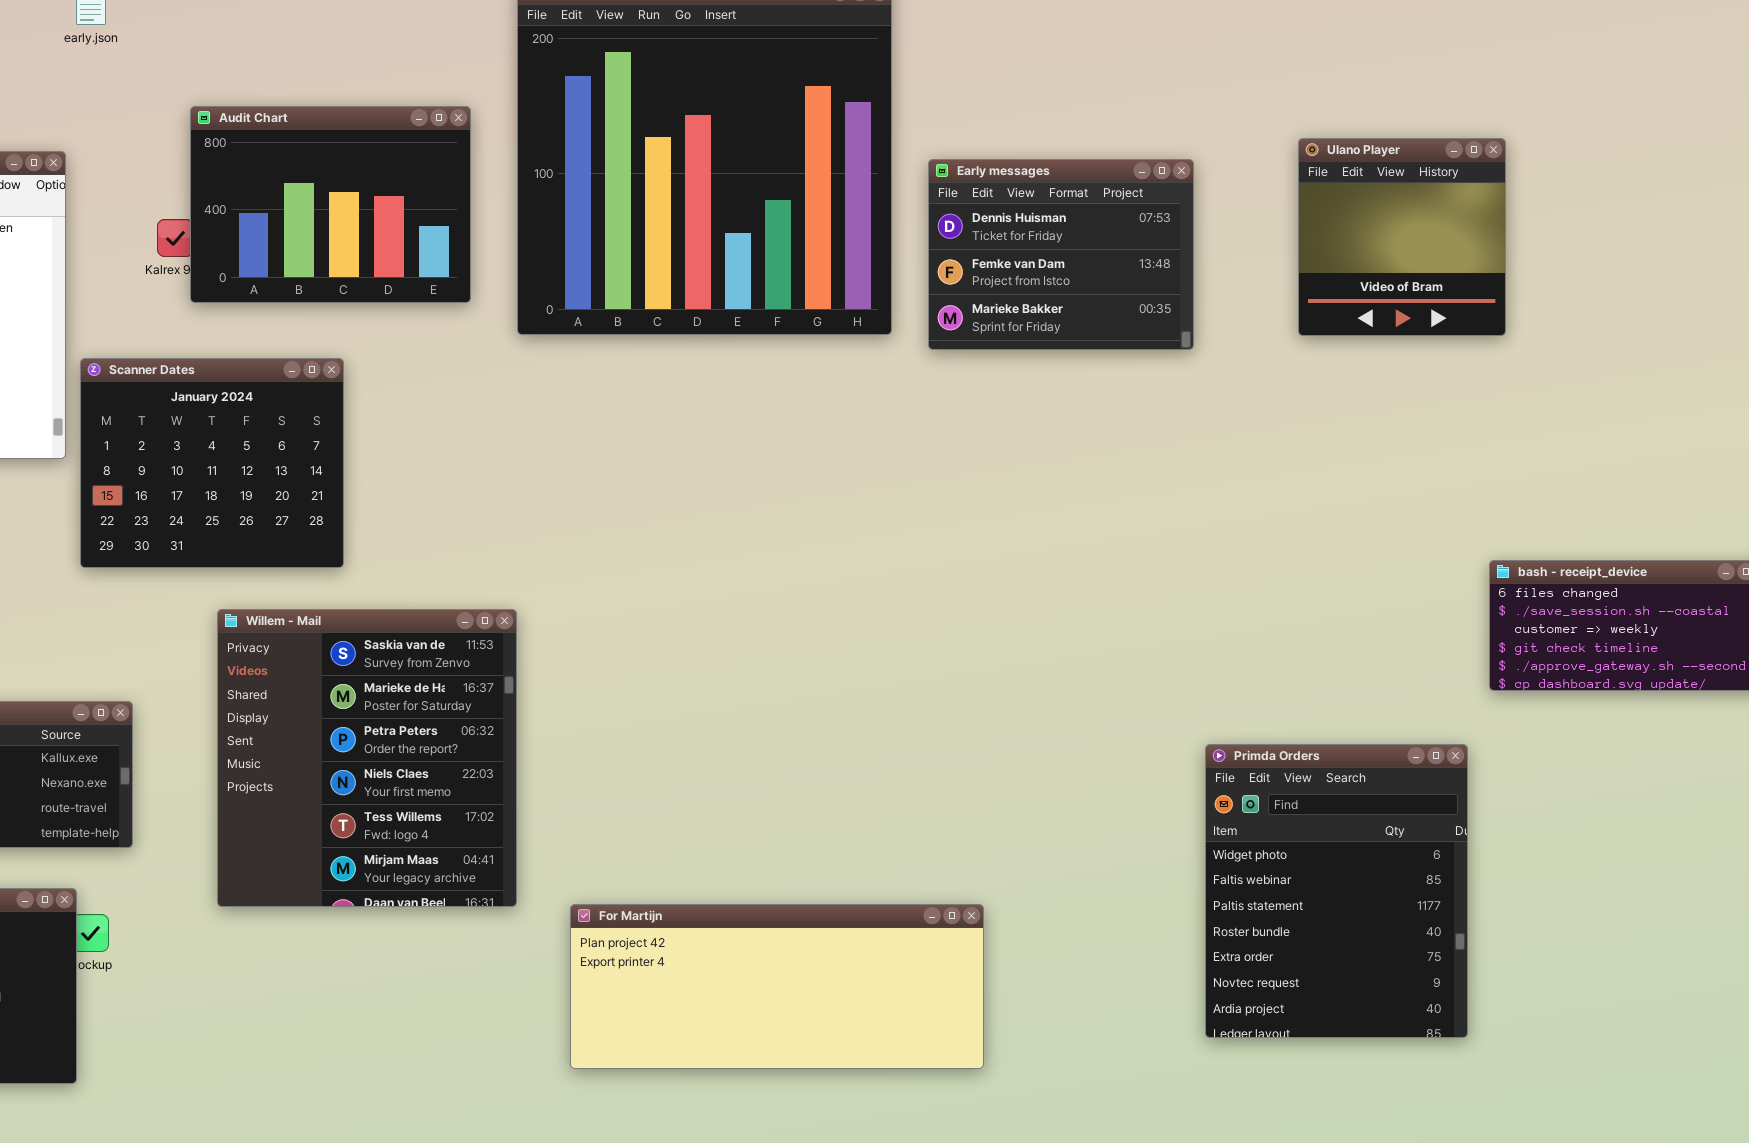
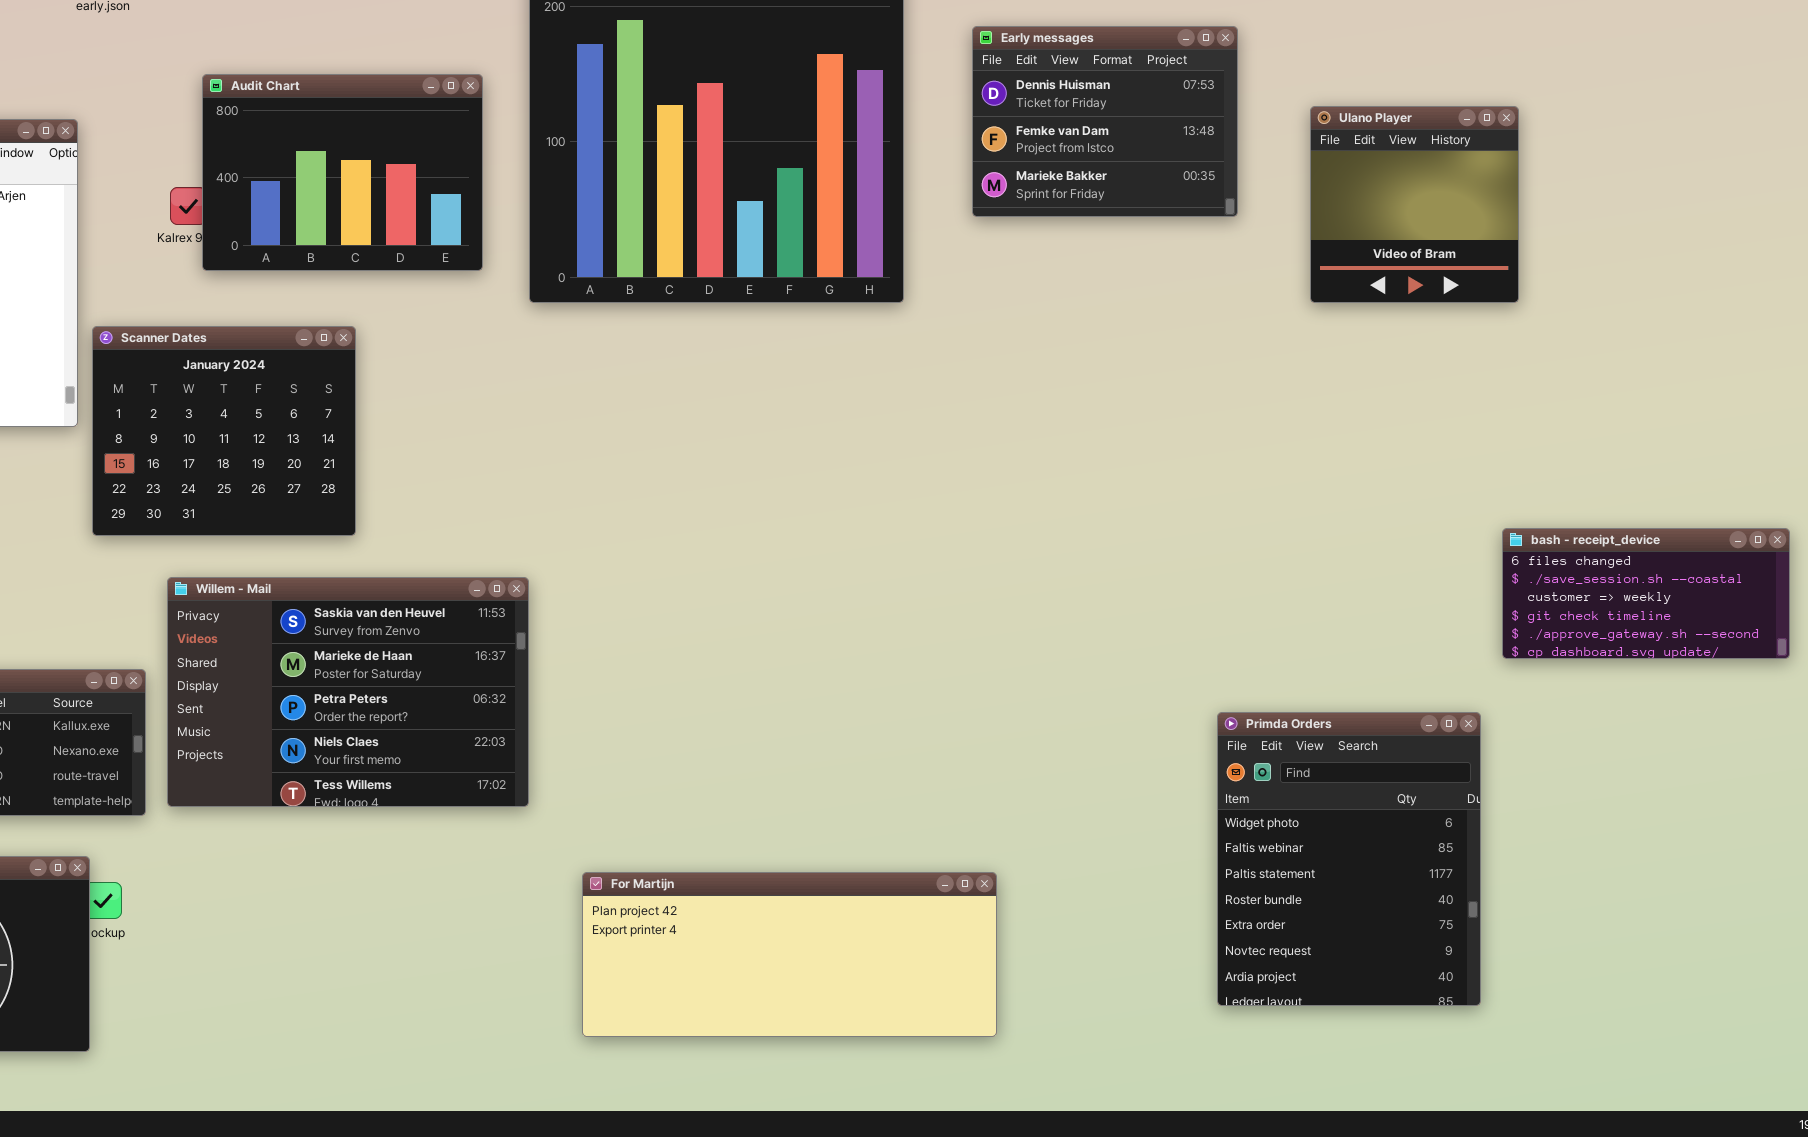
Early messages: [928,159,1194,350] -> [972,26,1238,217], moved
Willem - Mail: [217,609,517,907] -> [167,577,529,807], resized

